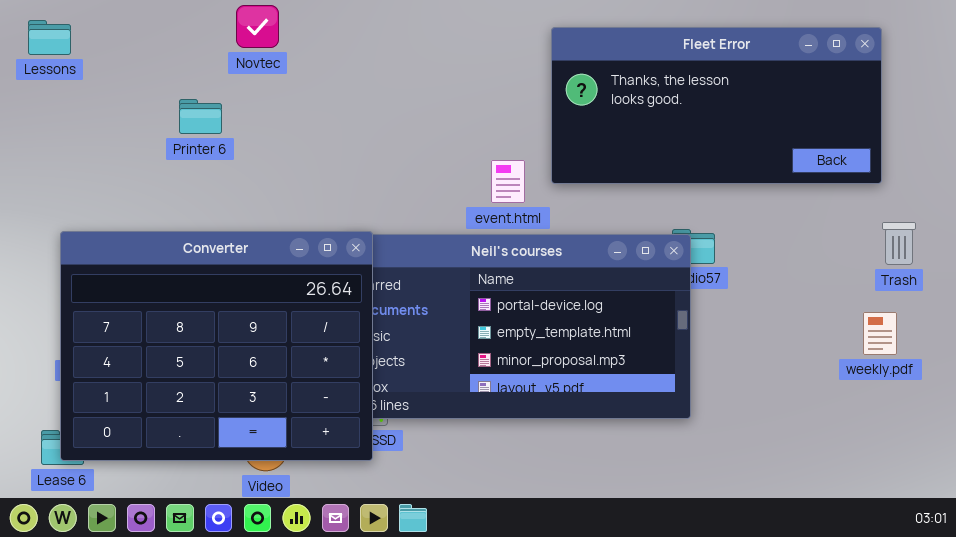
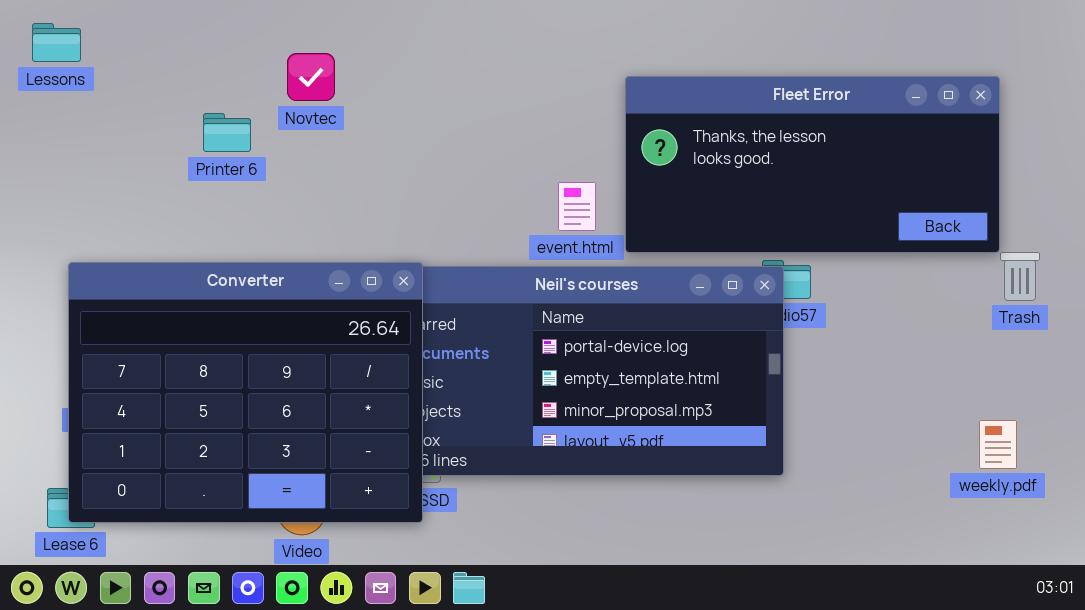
Novtec: [236,5,279,48] -> [287,53,335,101], moved
Fleet Error: [551,27,882,184] -> [625,76,1000,253], moved
weekly.pdf: [863,312,897,355] -> [979,420,1017,469], moved

